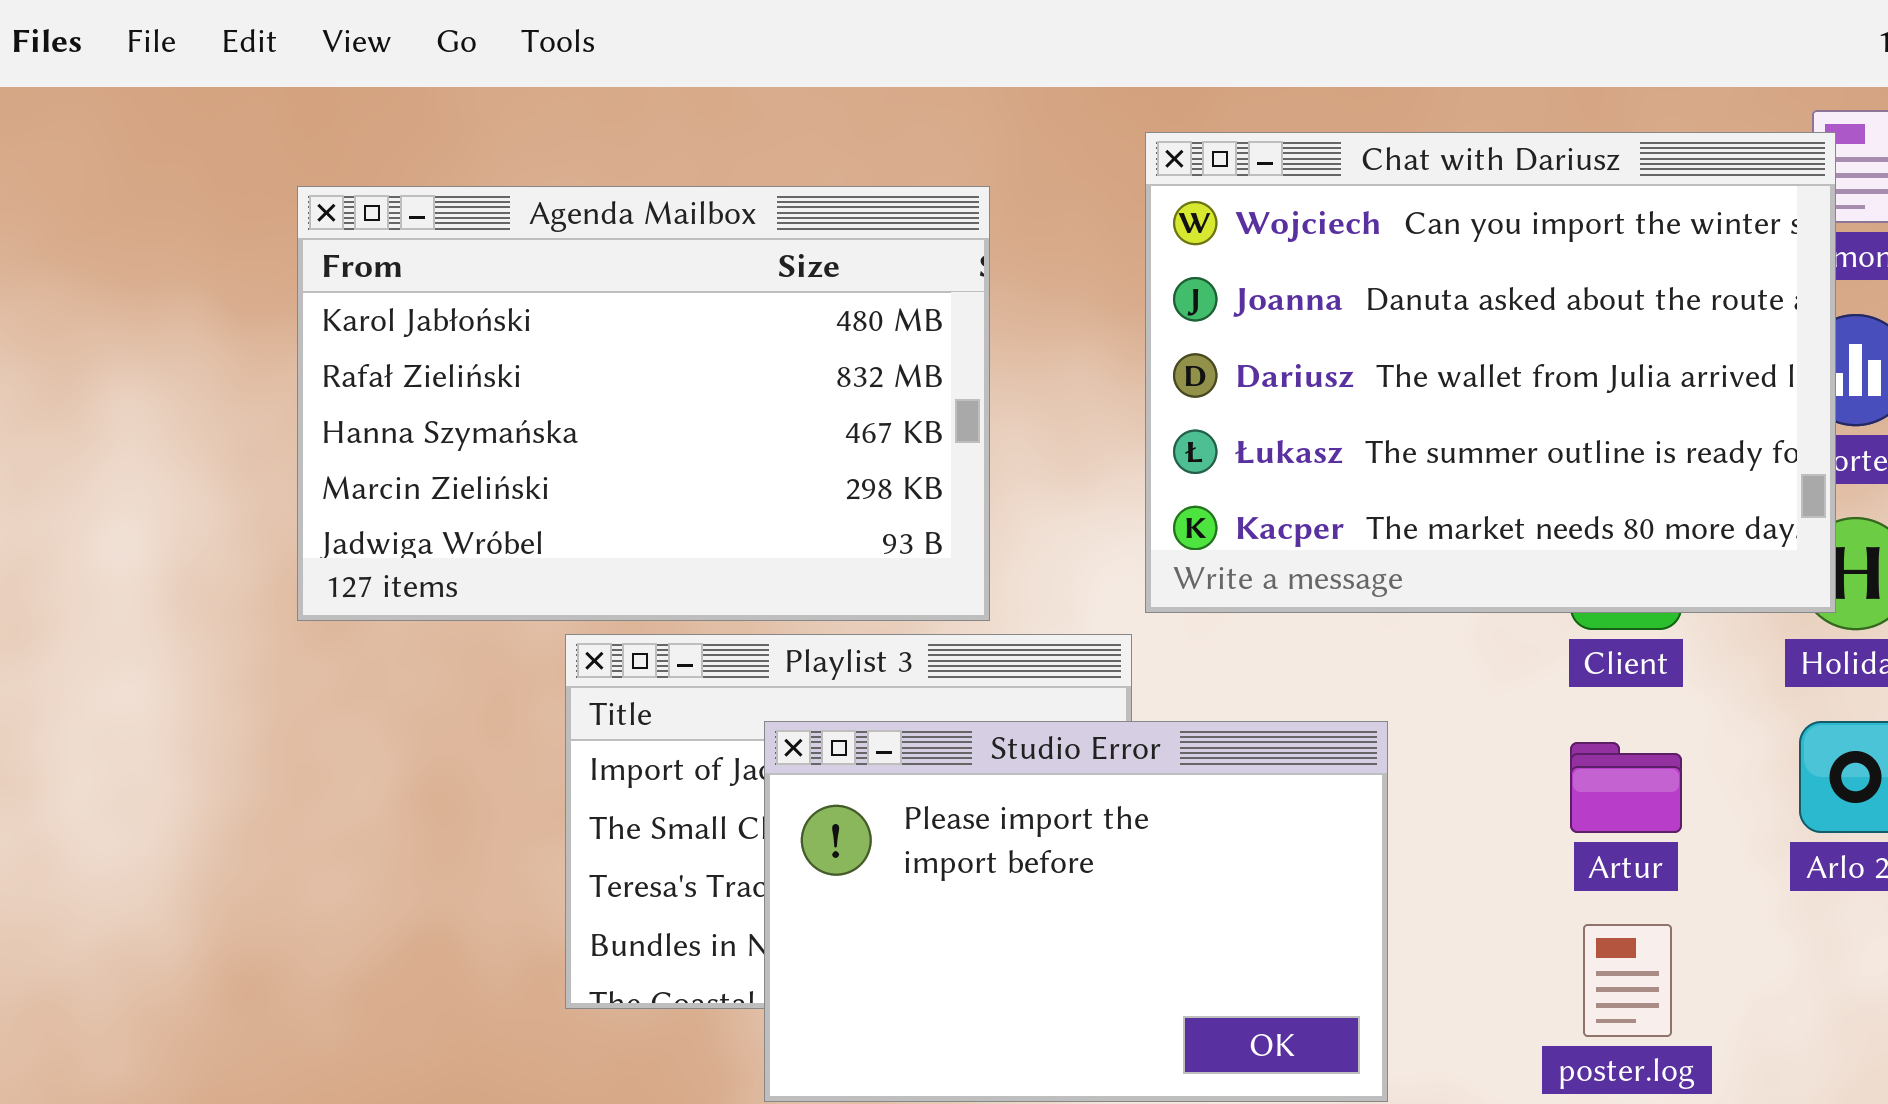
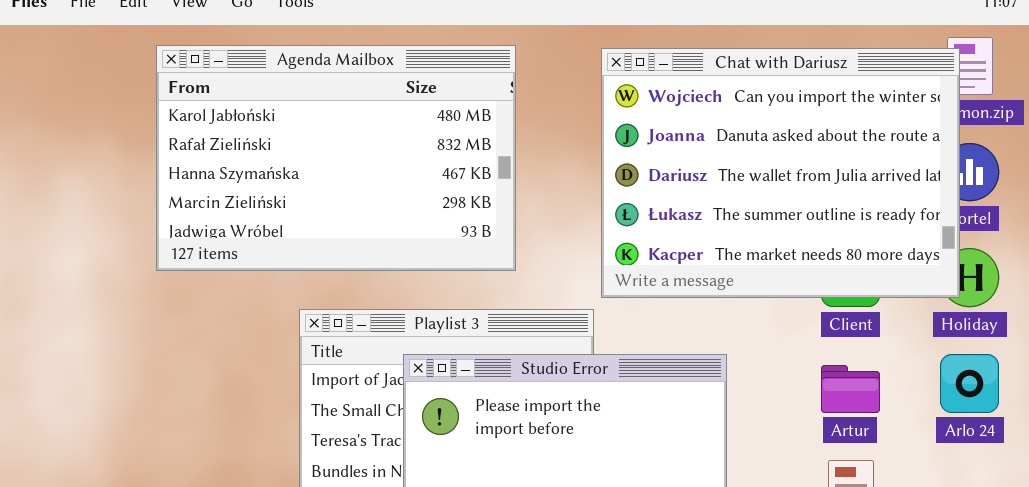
Agenda Mailbox: [297,186,990,621] -> [156,45,516,271], moved

